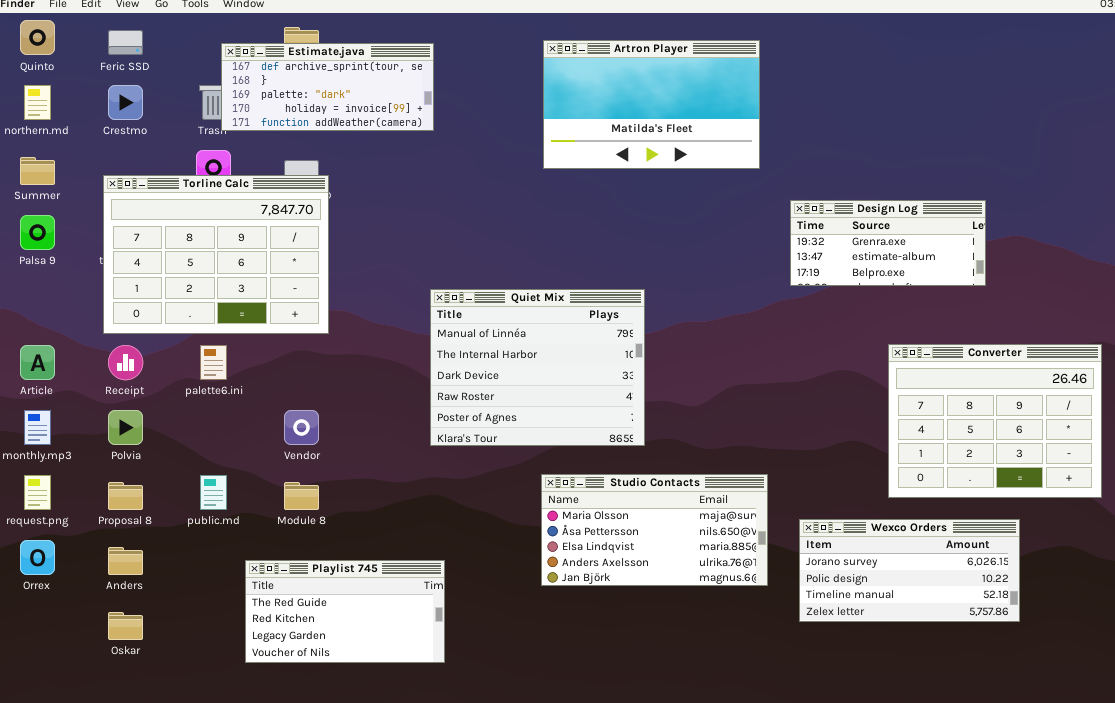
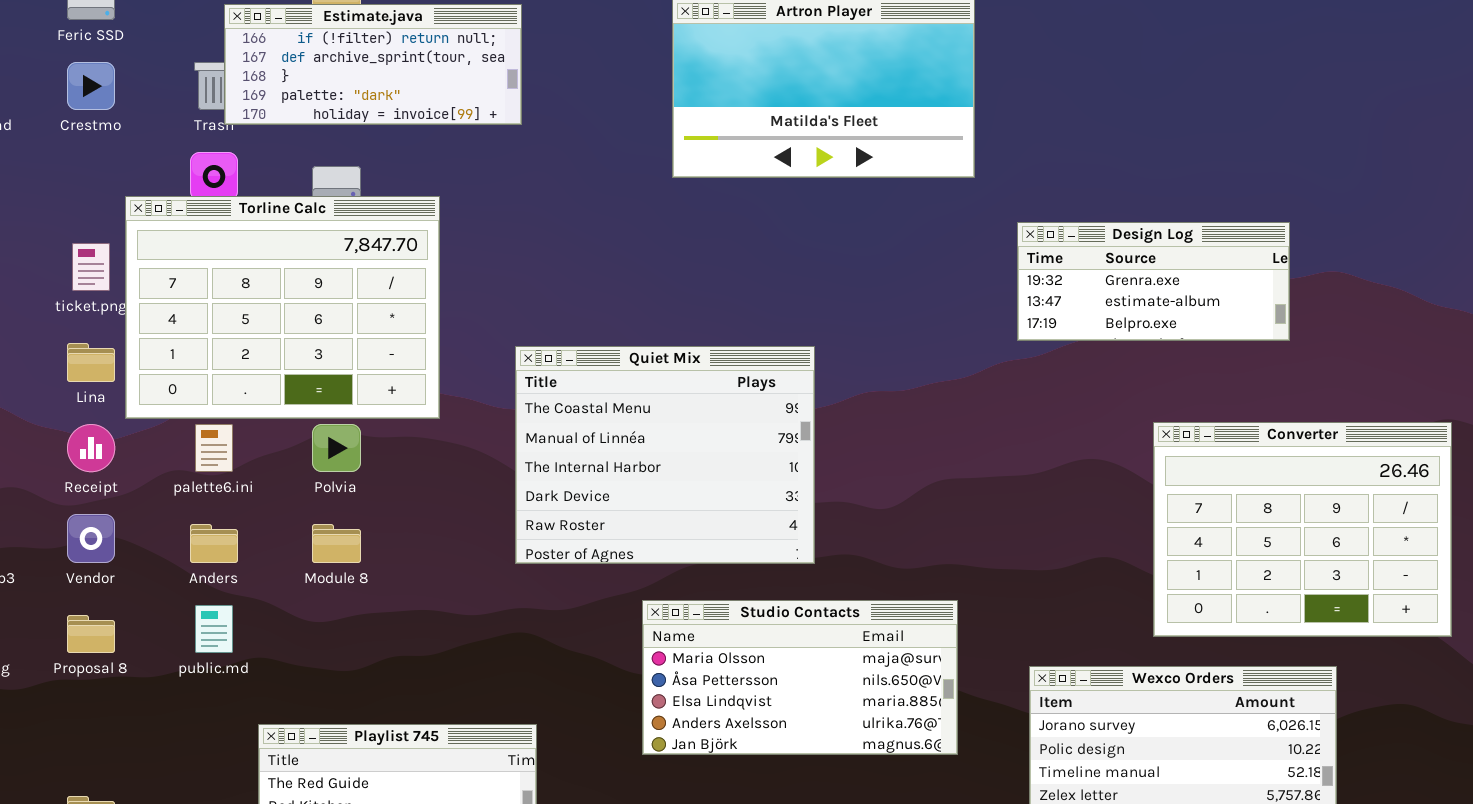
Estimate.java: [221,43,434,131] -> [224,4,522,125], scrolled up 1 row
Torline Calc: [103,175,329,334] -> [125,196,440,419], moved
Quiet Mix: [430,289,645,446] -> [515,346,815,564], scrolled up 1 row
Polvia: [108,410,143,445] -> [312,424,361,472], moved
Vendor: [284,410,319,445] -> [67,514,115,563], moved
Studio Contacts: [541,474,768,586] -> [642,600,958,755], moved
Module 8: [284,482,319,510] -> [312,524,361,563], moved
Anders: [108,547,143,575] -> [190,524,238,563], moved

